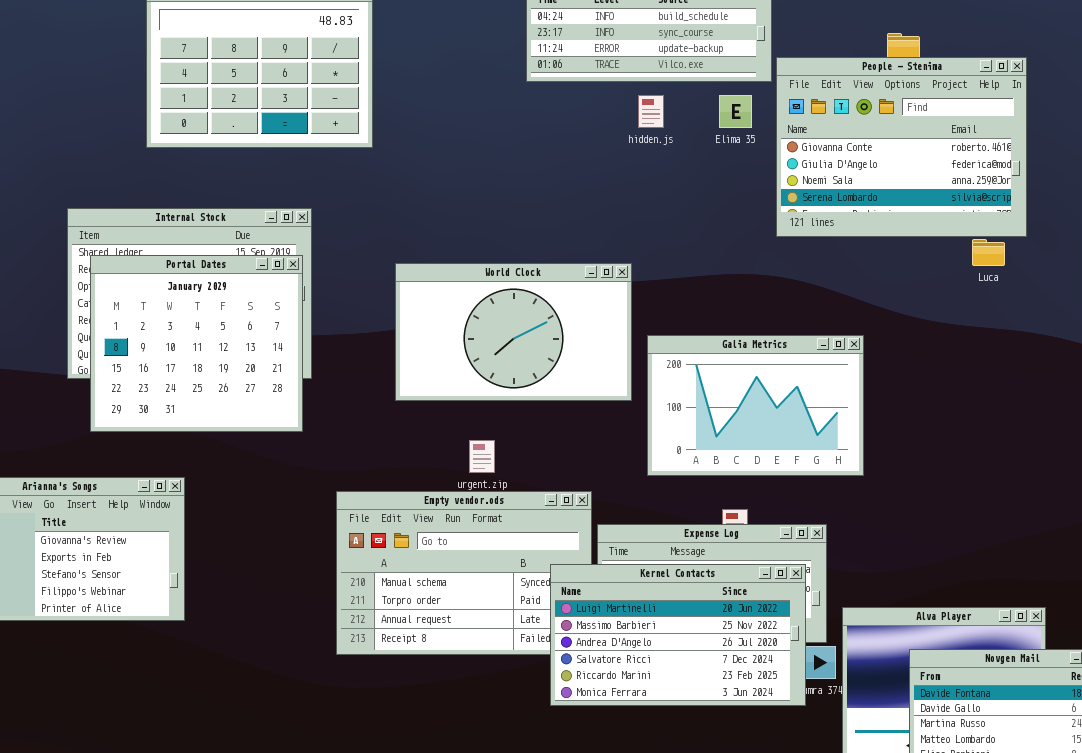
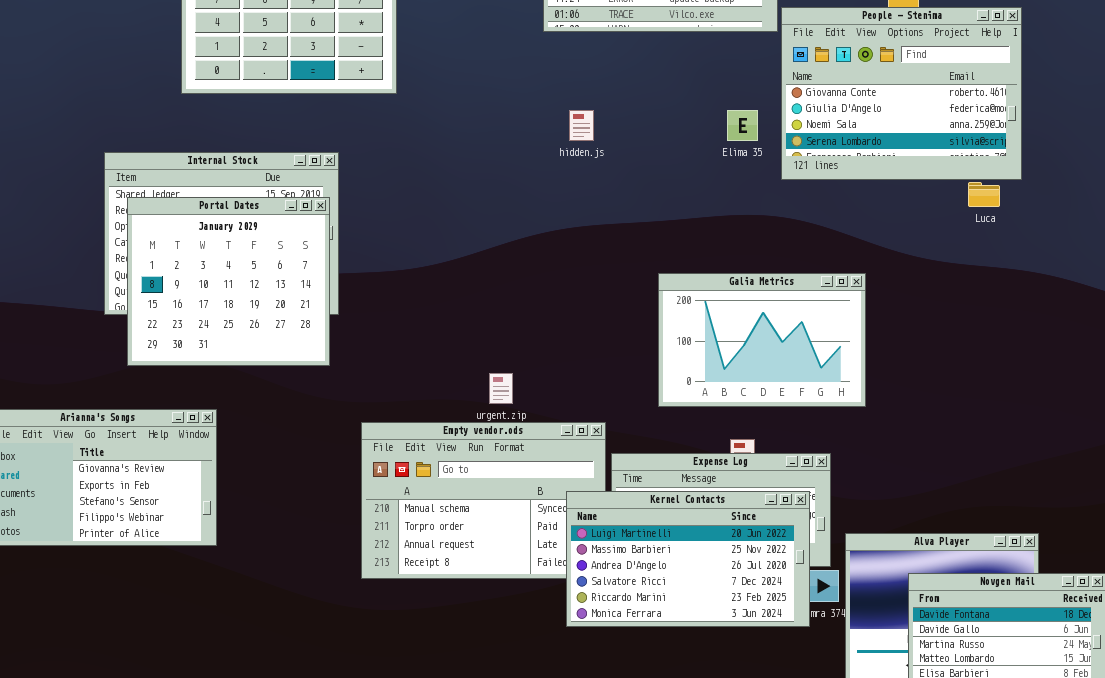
hidden.js: [638,95,664,128] -> [569,110,594,141], moved
Elima 35: [719,95,752,128] -> [727,110,758,141], moved
World Clock: [395,263,632,401] -> none, closed

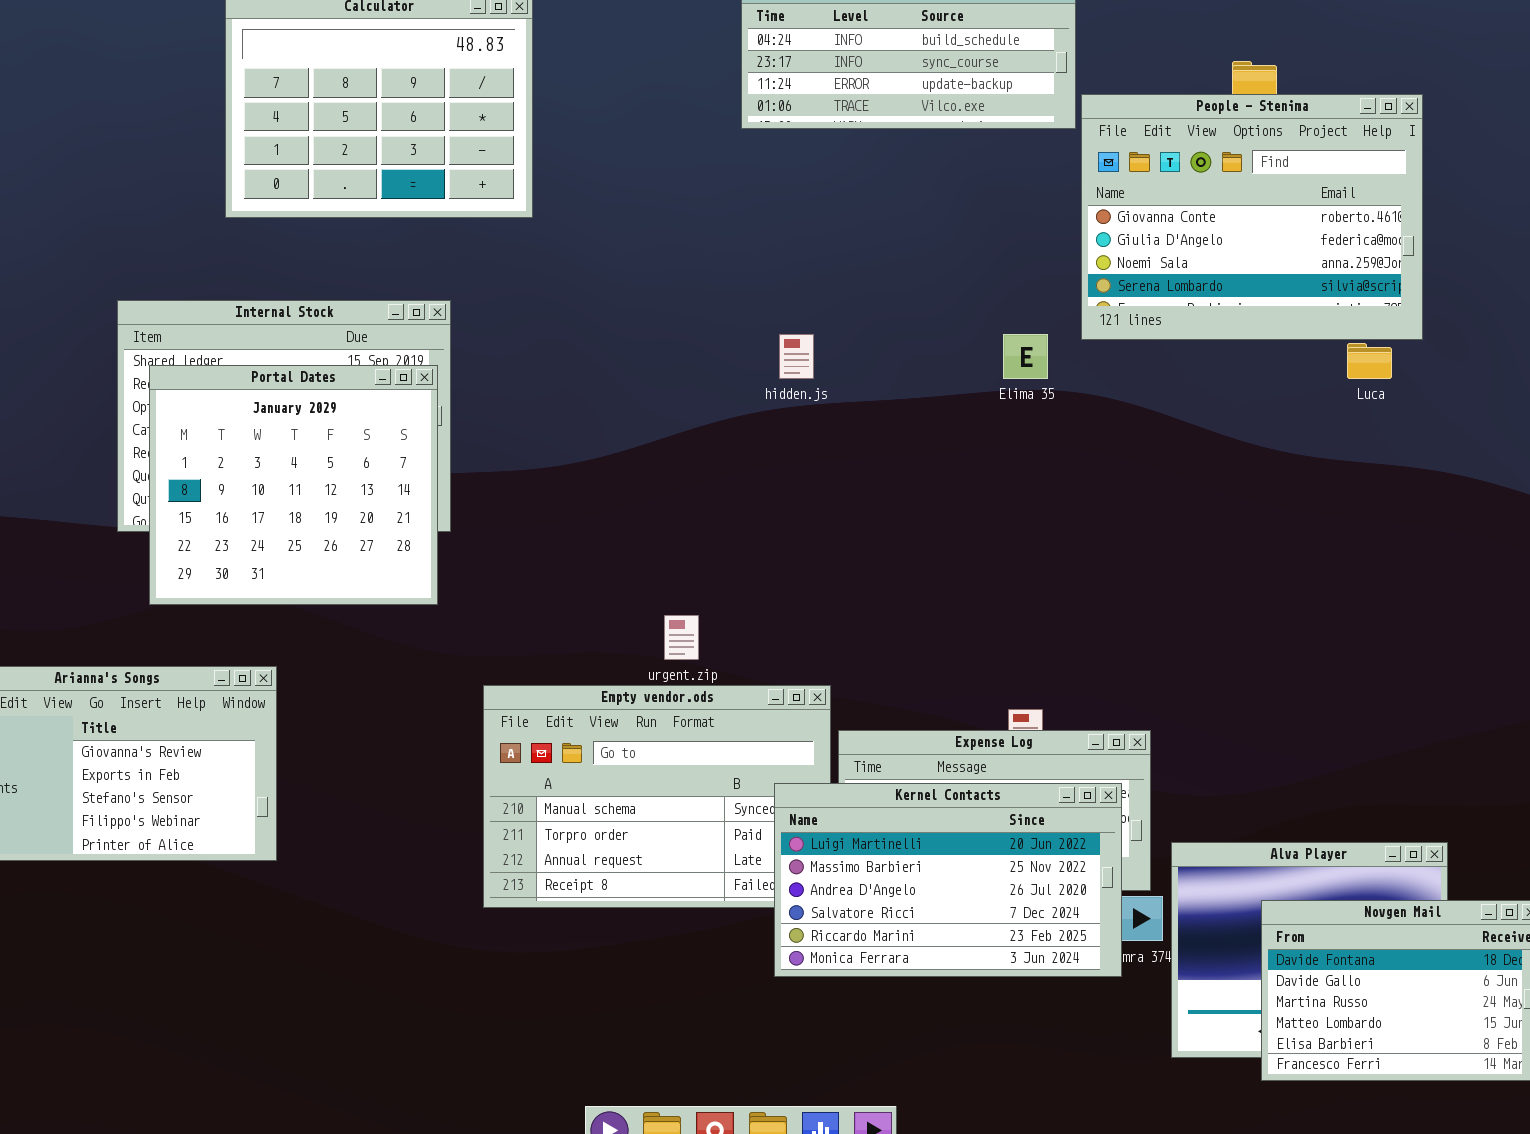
hidden.js: [569,110,594,141] -> [779,334,814,379], moved
Elima 35: [727,110,758,141] -> [1003,334,1048,379], moved
Galia Metrics: [658,273,866,407] -> none, closed

